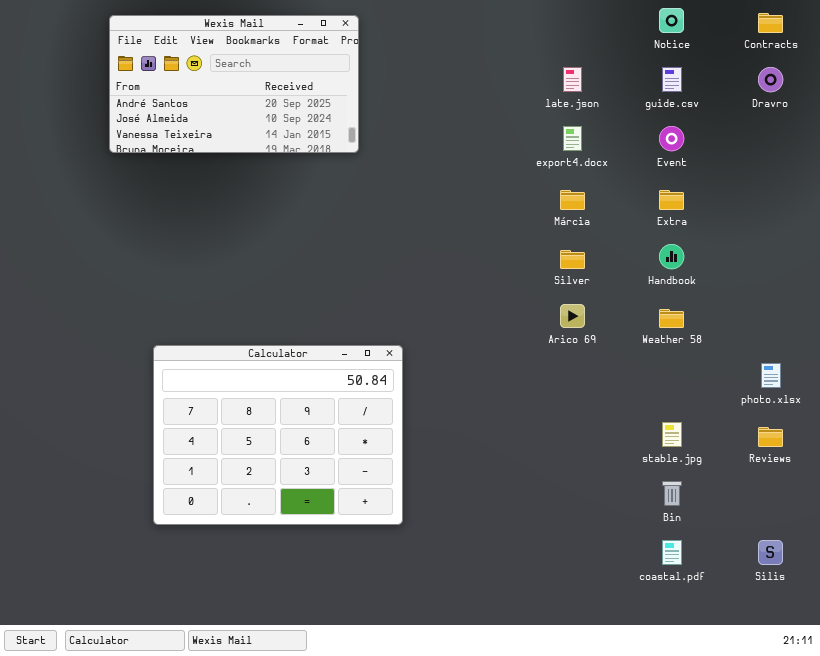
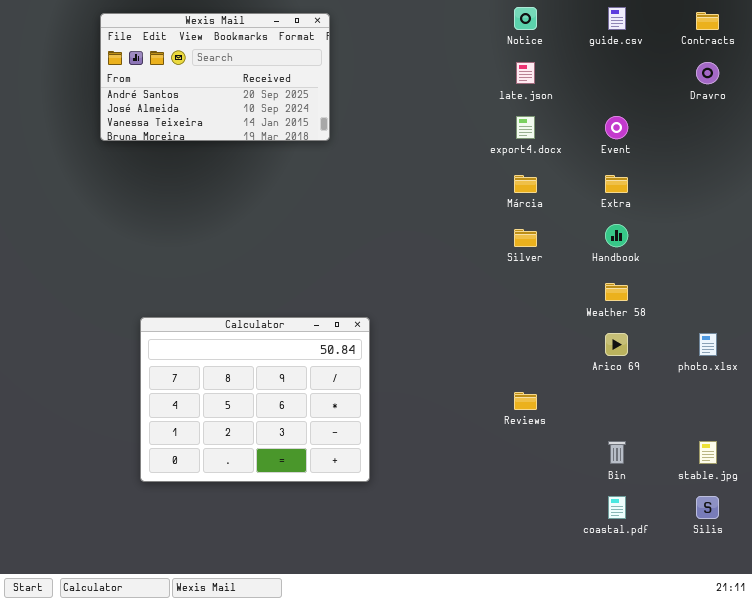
Notice: [659,8,684,33] -> [514,7,537,30], moved
guide.csv: [662,67,682,92] -> [608,7,626,30], moved
Arico 69: [560,304,585,328] -> [605,333,628,356], moved
stable.jpg: [662,422,682,447] -> [699,441,717,464], moved
Reviews: [758,427,783,447] -> [514,392,537,410], moved

